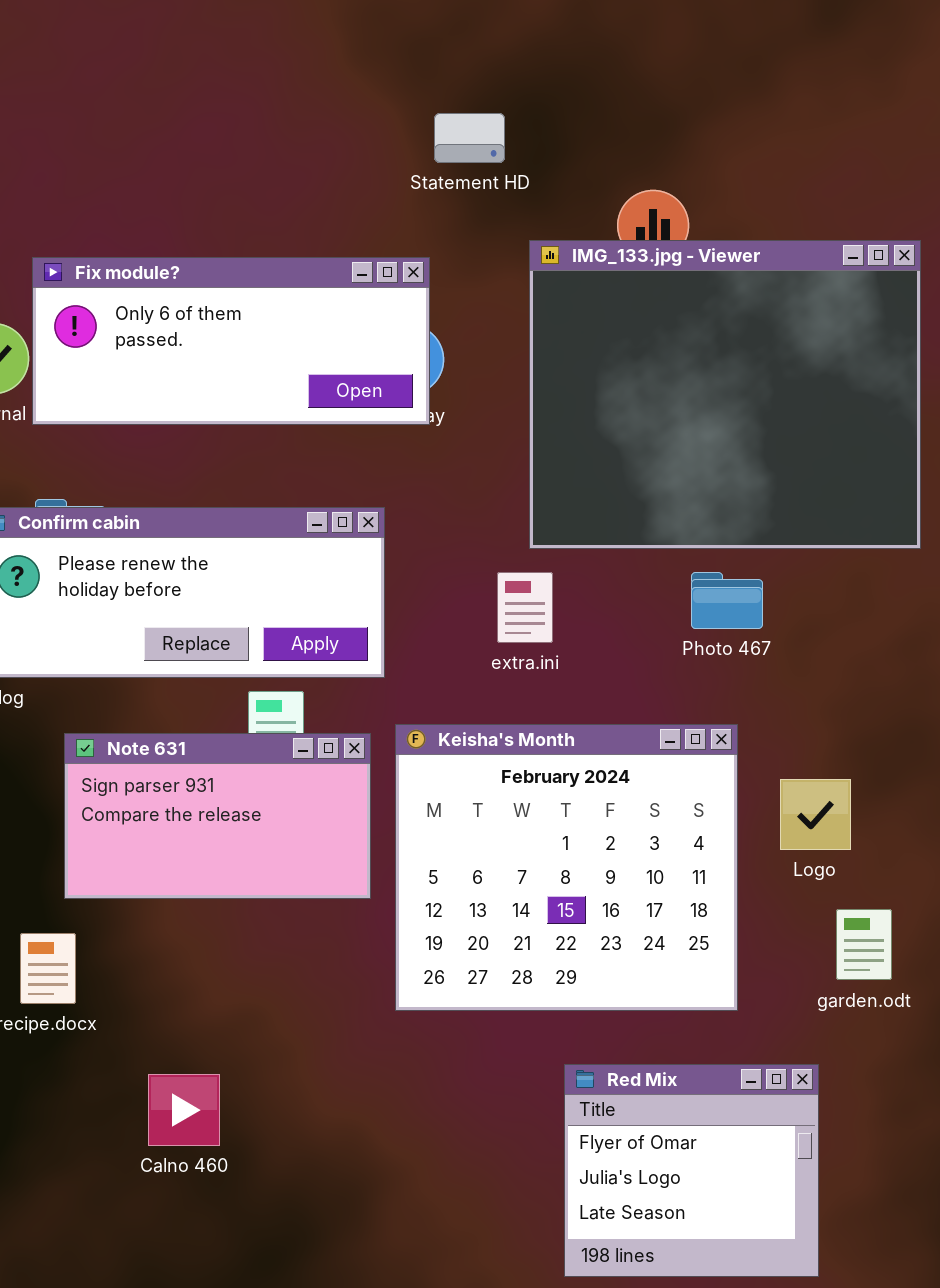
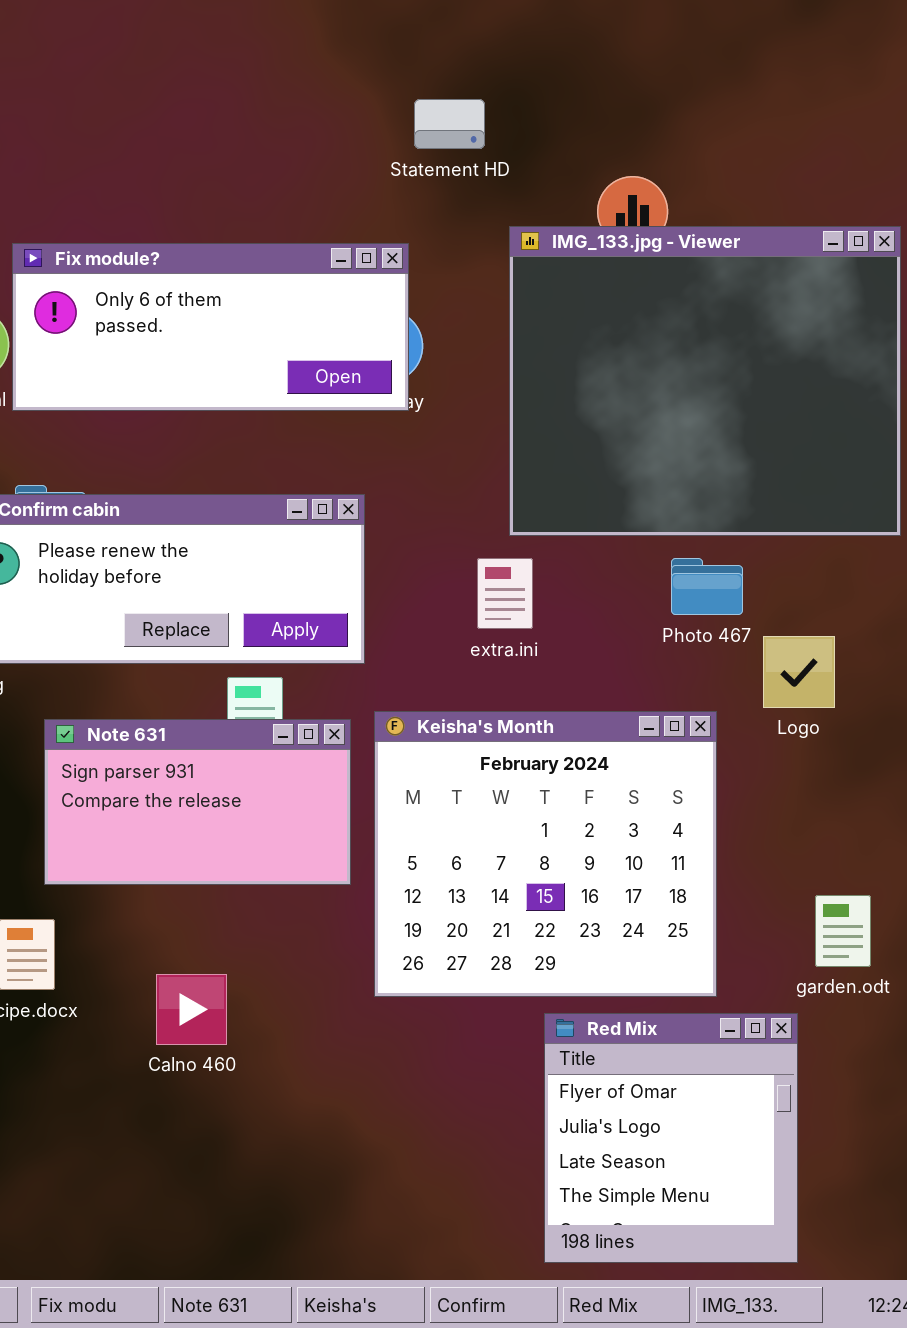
Logo: [780,779,851,850] -> [763,636,835,708], moved
Red Mix: [564,1064,819,1277] -> [544,1013,798,1263], resized
Calno 460: [148,1074,220,1146] -> [156,974,227,1045], moved

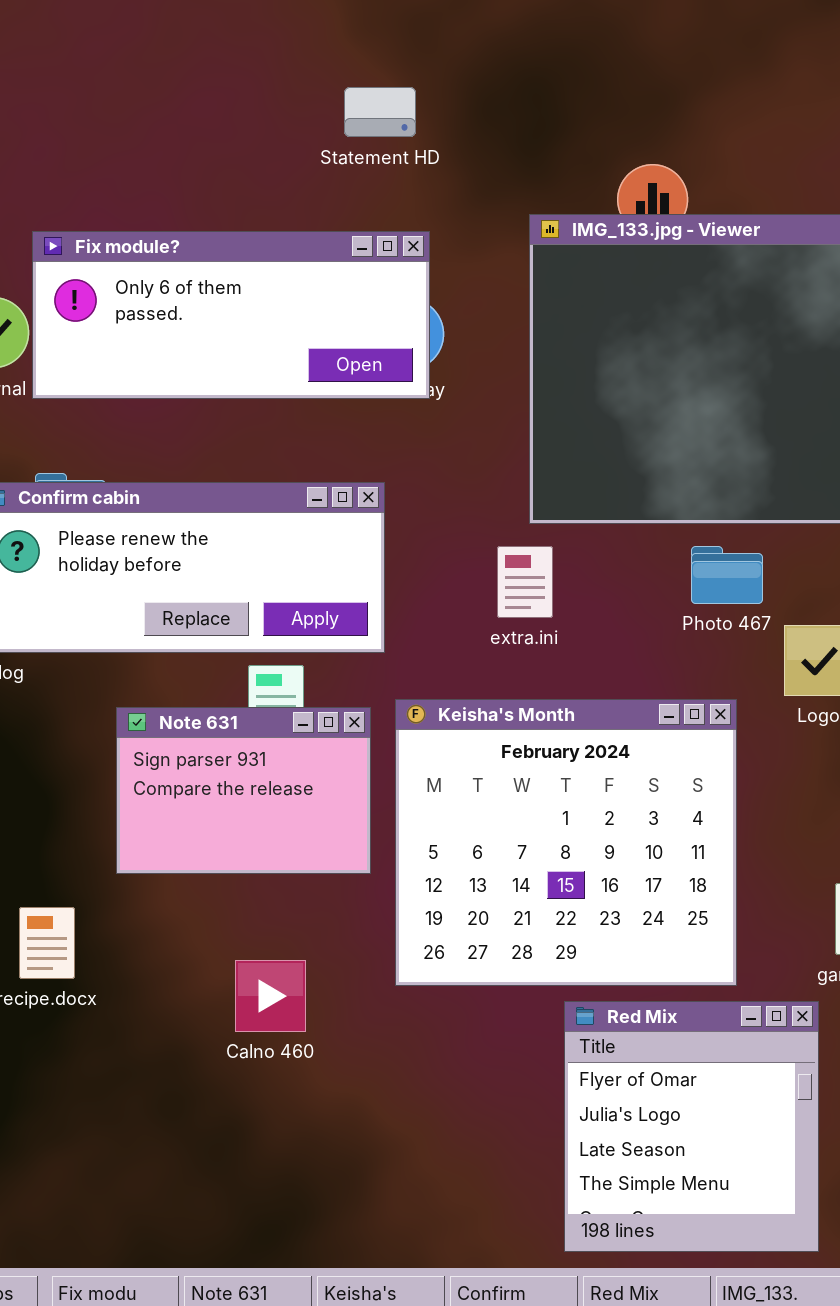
Statement HD: [414,99,485,149] -> [344,87,416,137], moved
Note 631: [44,719,351,885] -> [116,707,371,874], resized
Calno 460: [156,974,227,1045] -> [235,960,306,1032], moved

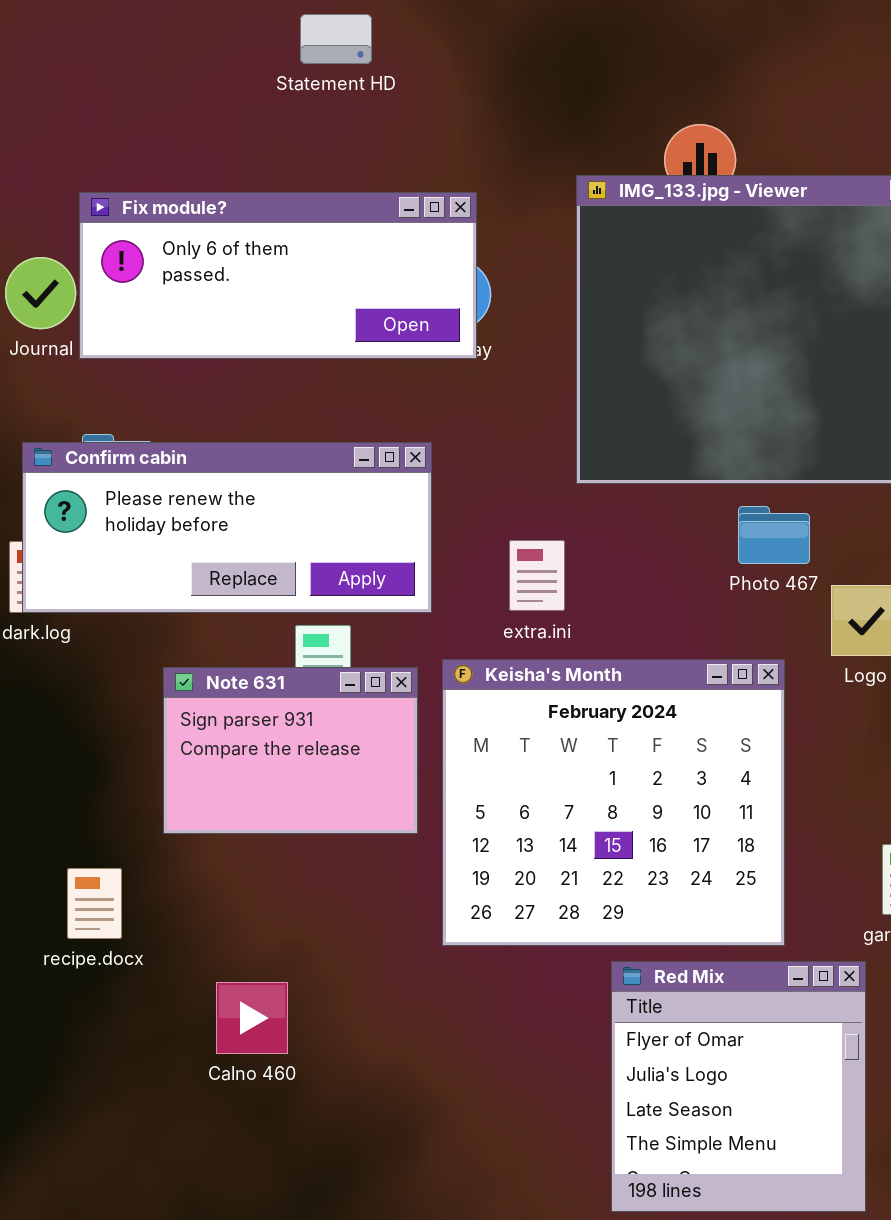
Statement HD: [344,87,416,137] -> [300,14,372,64], moved
extra.ini: [497,546,553,618] -> [509,540,565,611], moved
Calno 460: [235,960,306,1032] -> [216,982,288,1054], moved

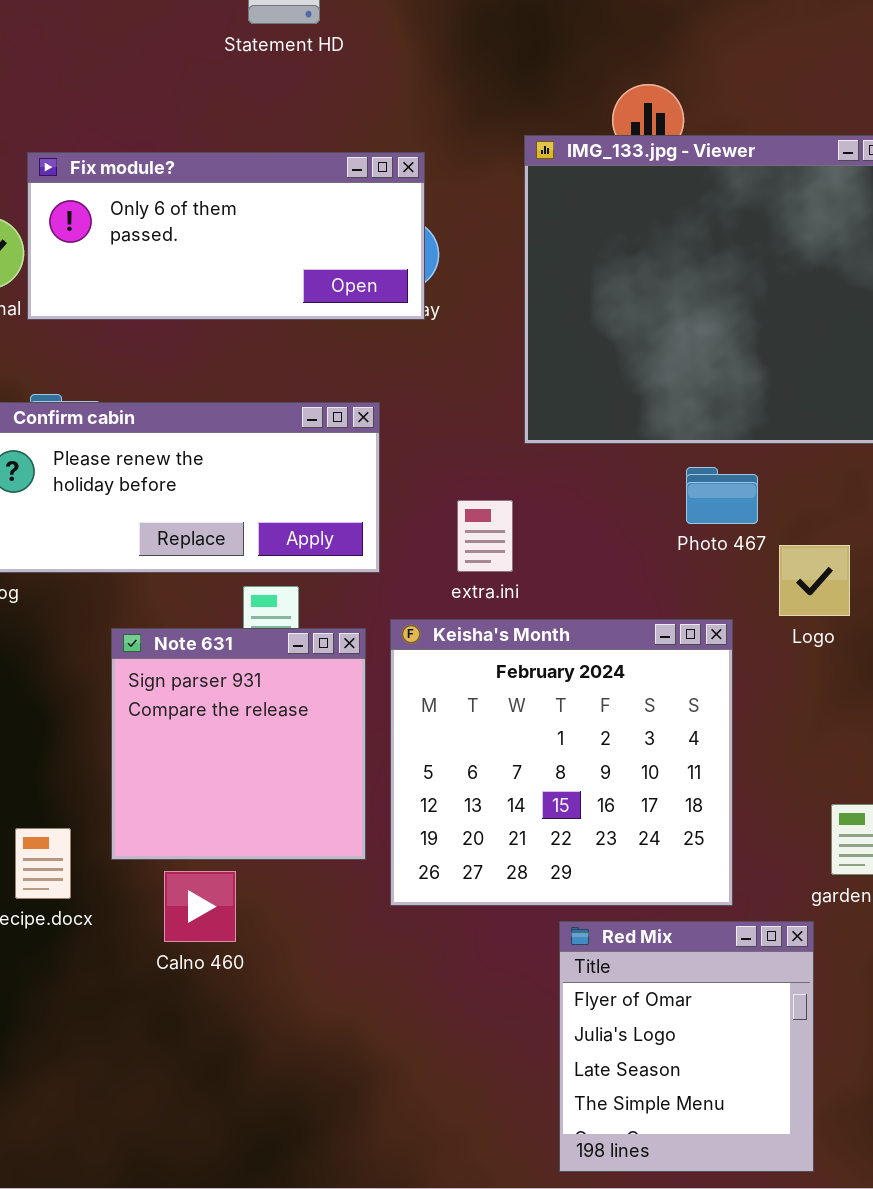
Note 631: [163,667,418,834] -> [111,628,366,860], resized
Calno 460: [216,982,288,1054] -> [164,871,236,942], moved

